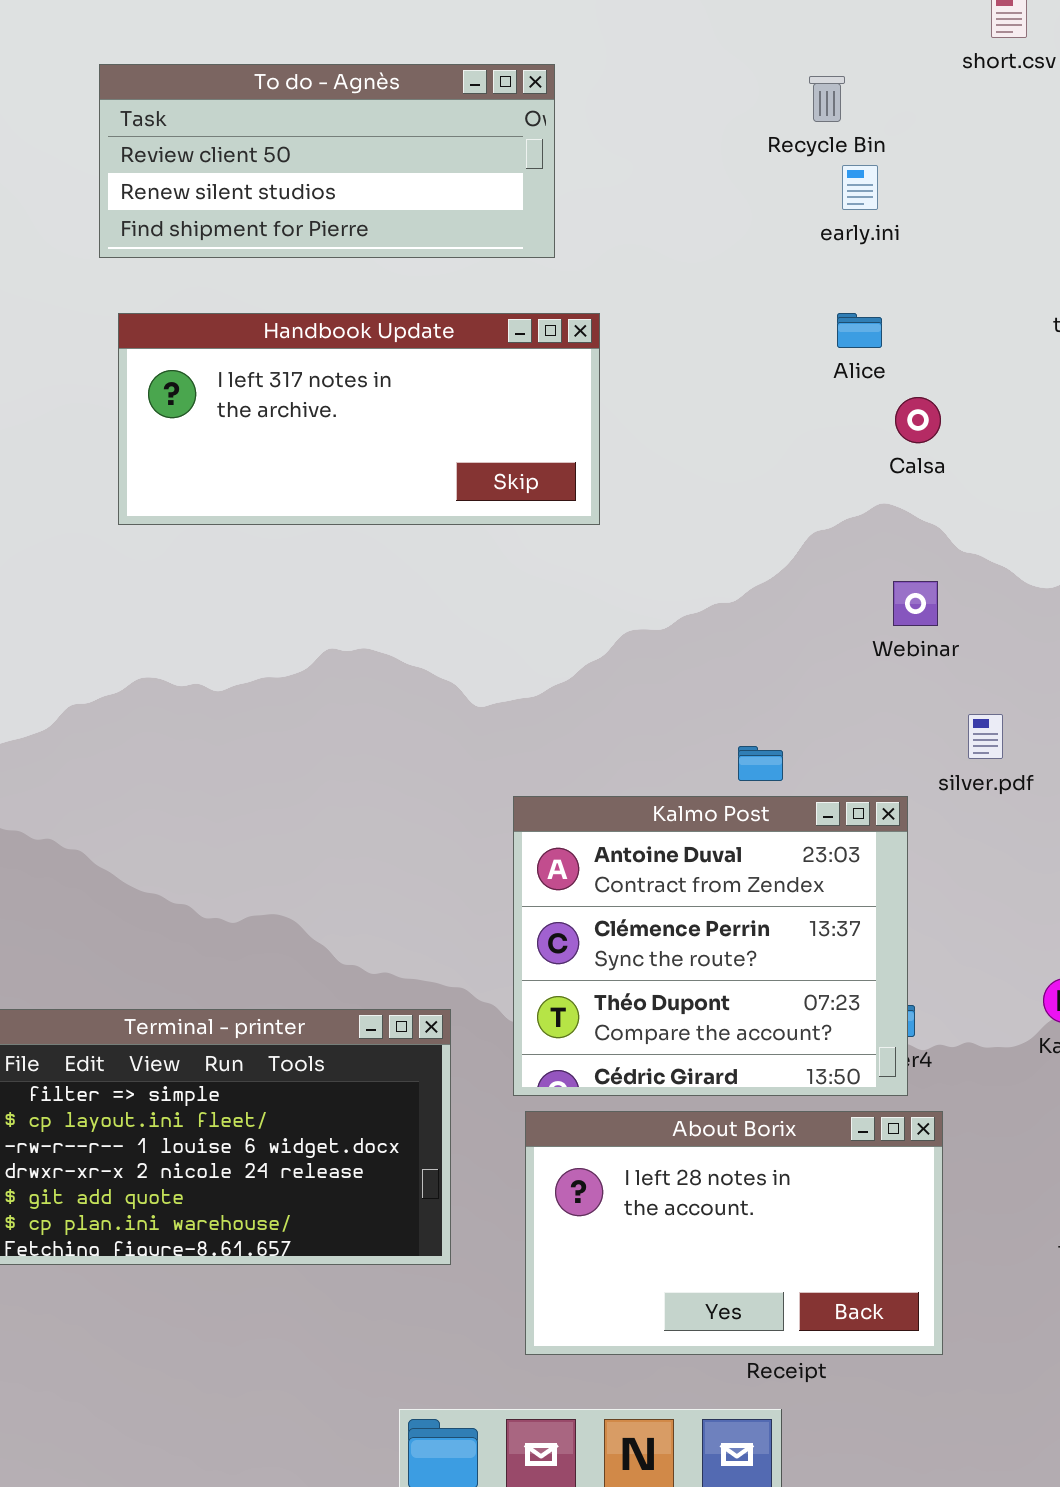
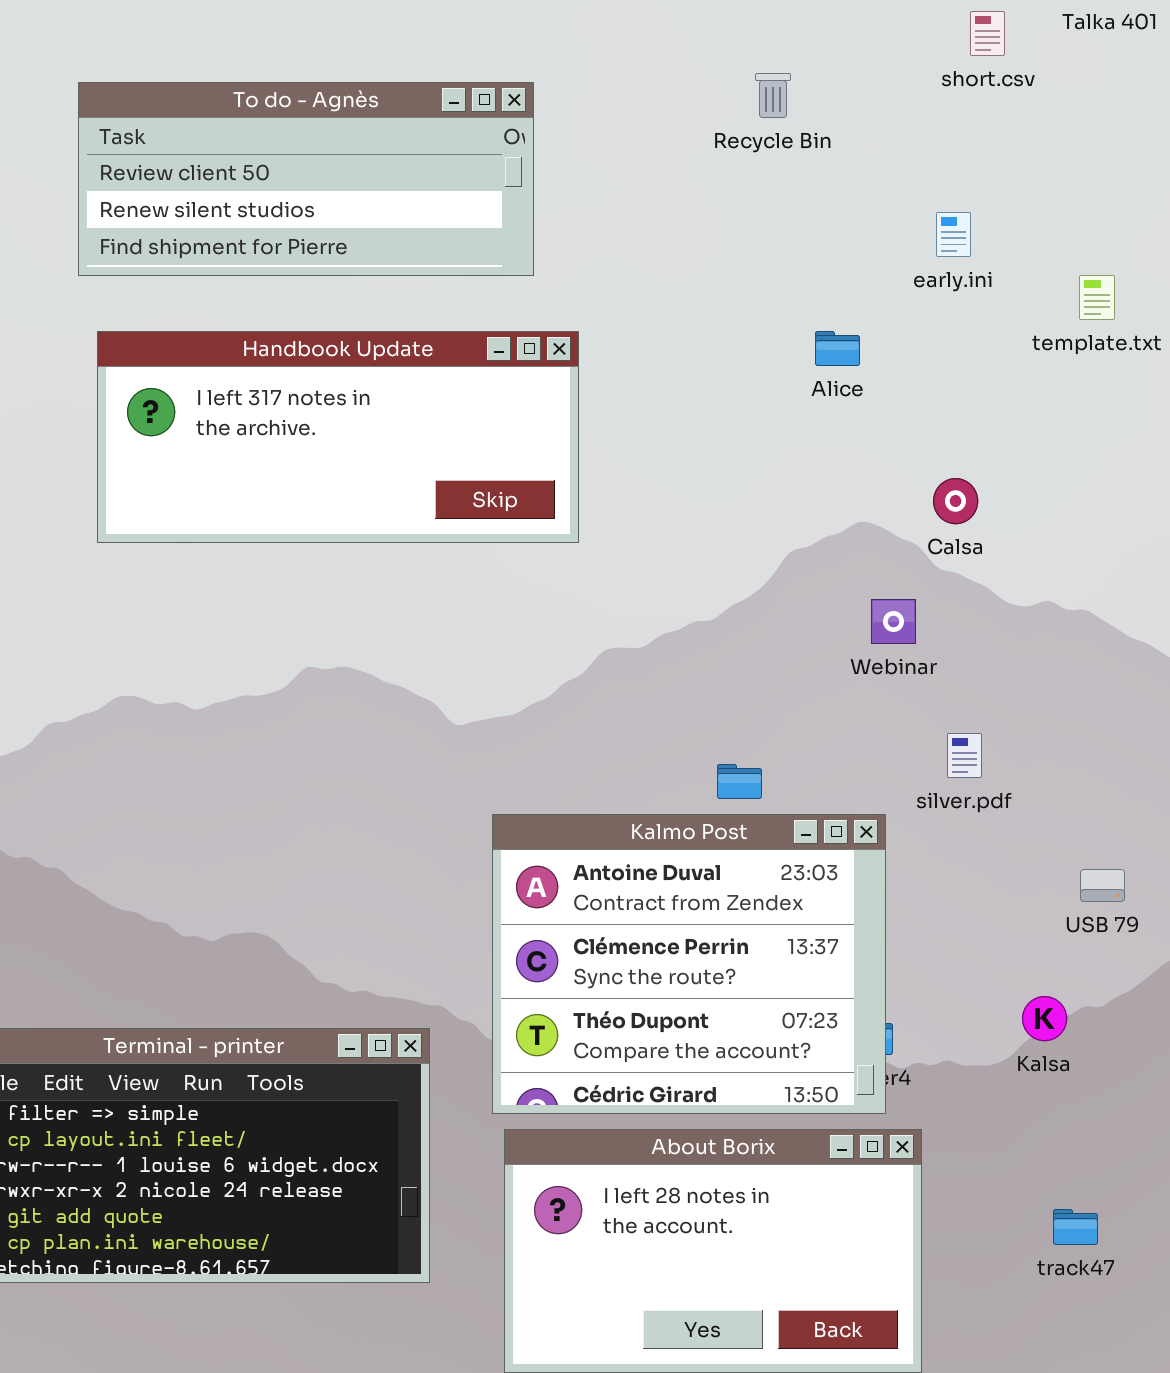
Recycle Bin: [809,76,845,122] -> [755,73,791,118], moved
early.ini: [842,165,878,210] -> [936,212,971,257], moved
Calsa: [895,397,941,443] -> [933,478,978,524], moved

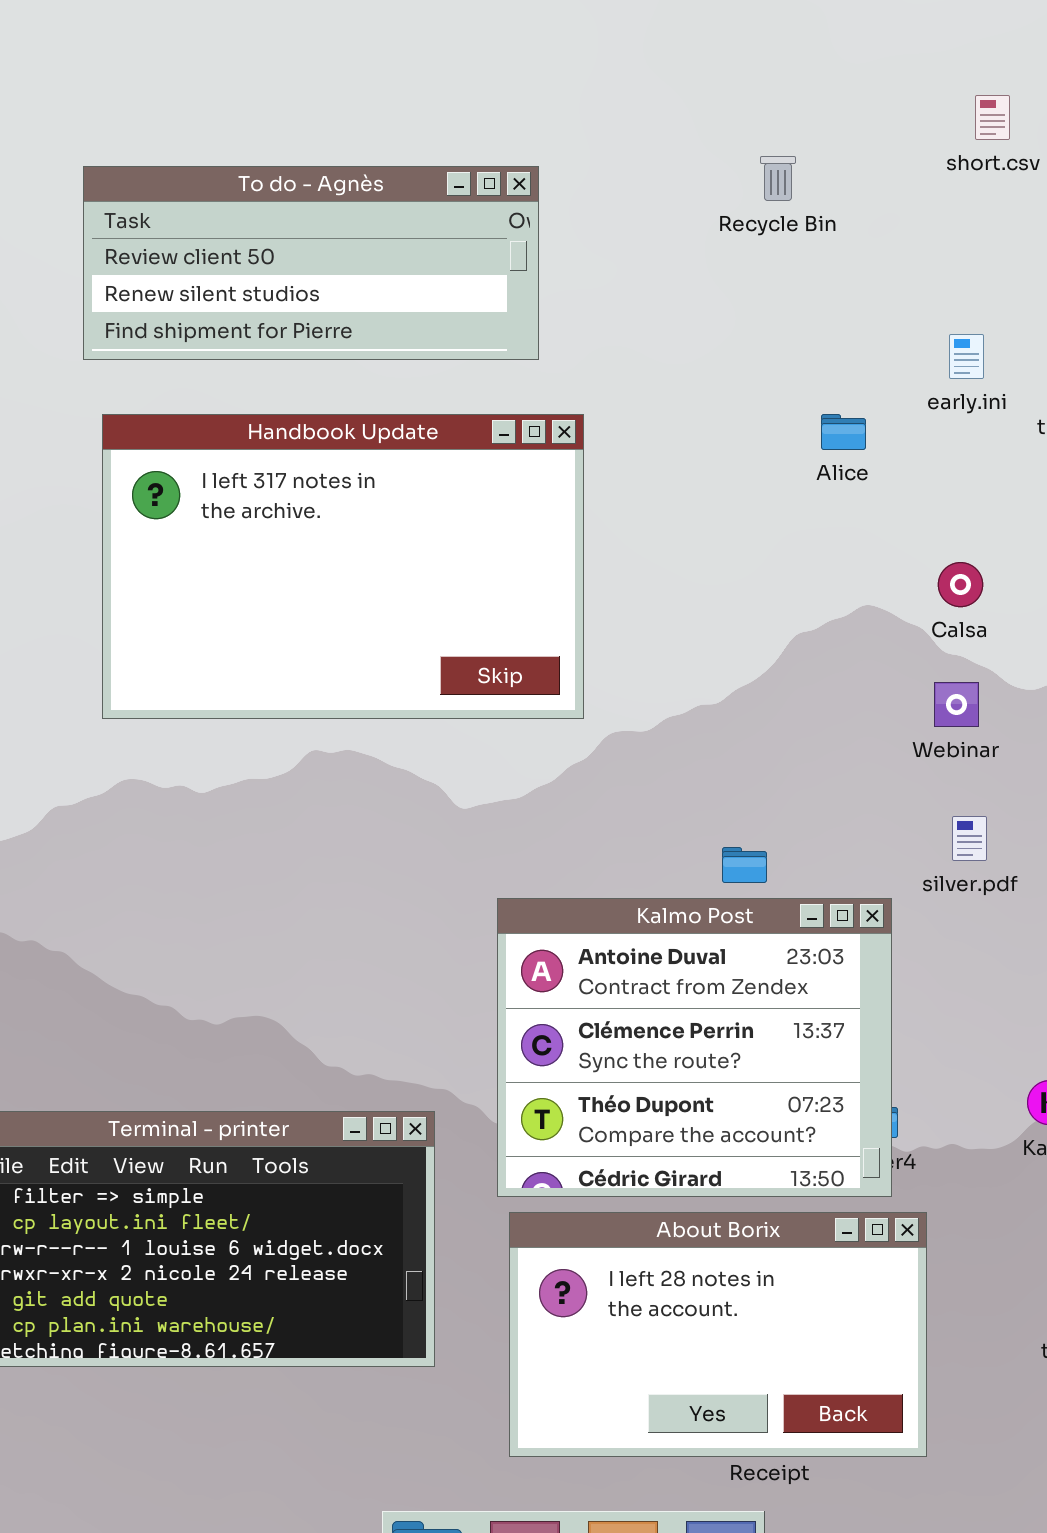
early.ini: [936,212,971,257] -> [949,334,984,379], moved
Handbook Update: [97,331,579,543] -> [102,414,584,719], resized
Webinar: [871,599,916,644] -> [934,682,979,727], moved

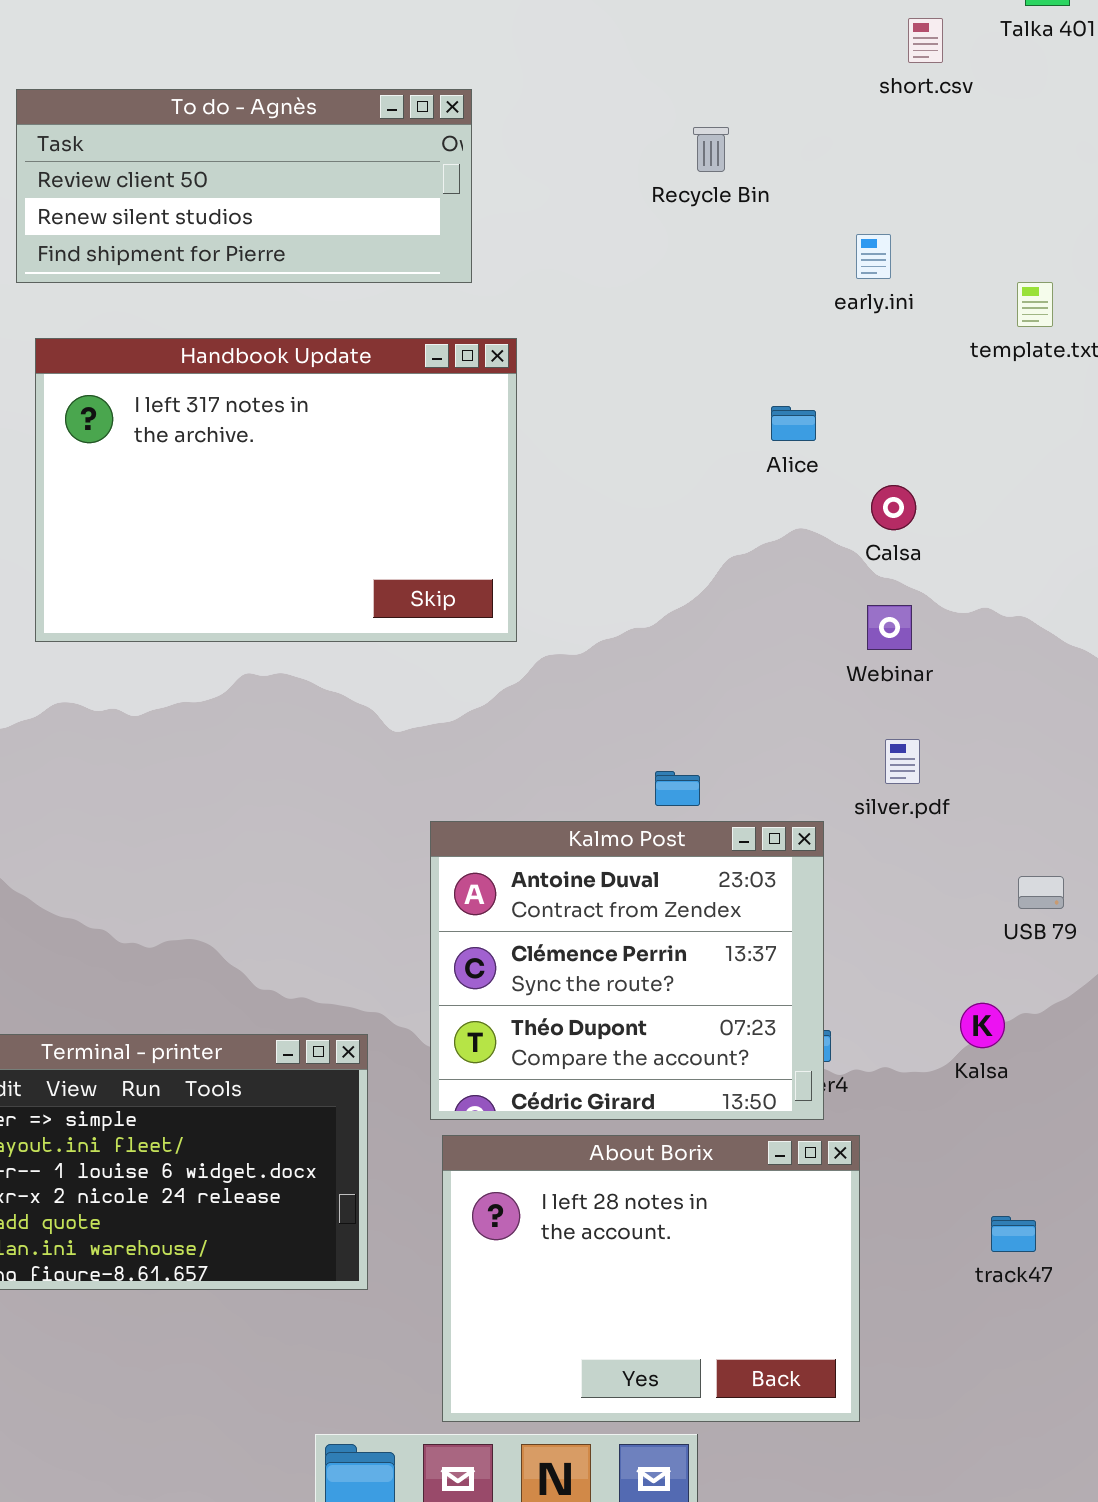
Recycle Bin: [760,156,796,201] -> [693,127,729,172], moved
early.ini: [949,334,984,379] -> [856,234,891,279], moved
Alice: [821,414,866,450] -> [771,406,816,441], moved
About Borix: [509,1212,927,1457] -> [442,1135,860,1422], resized

